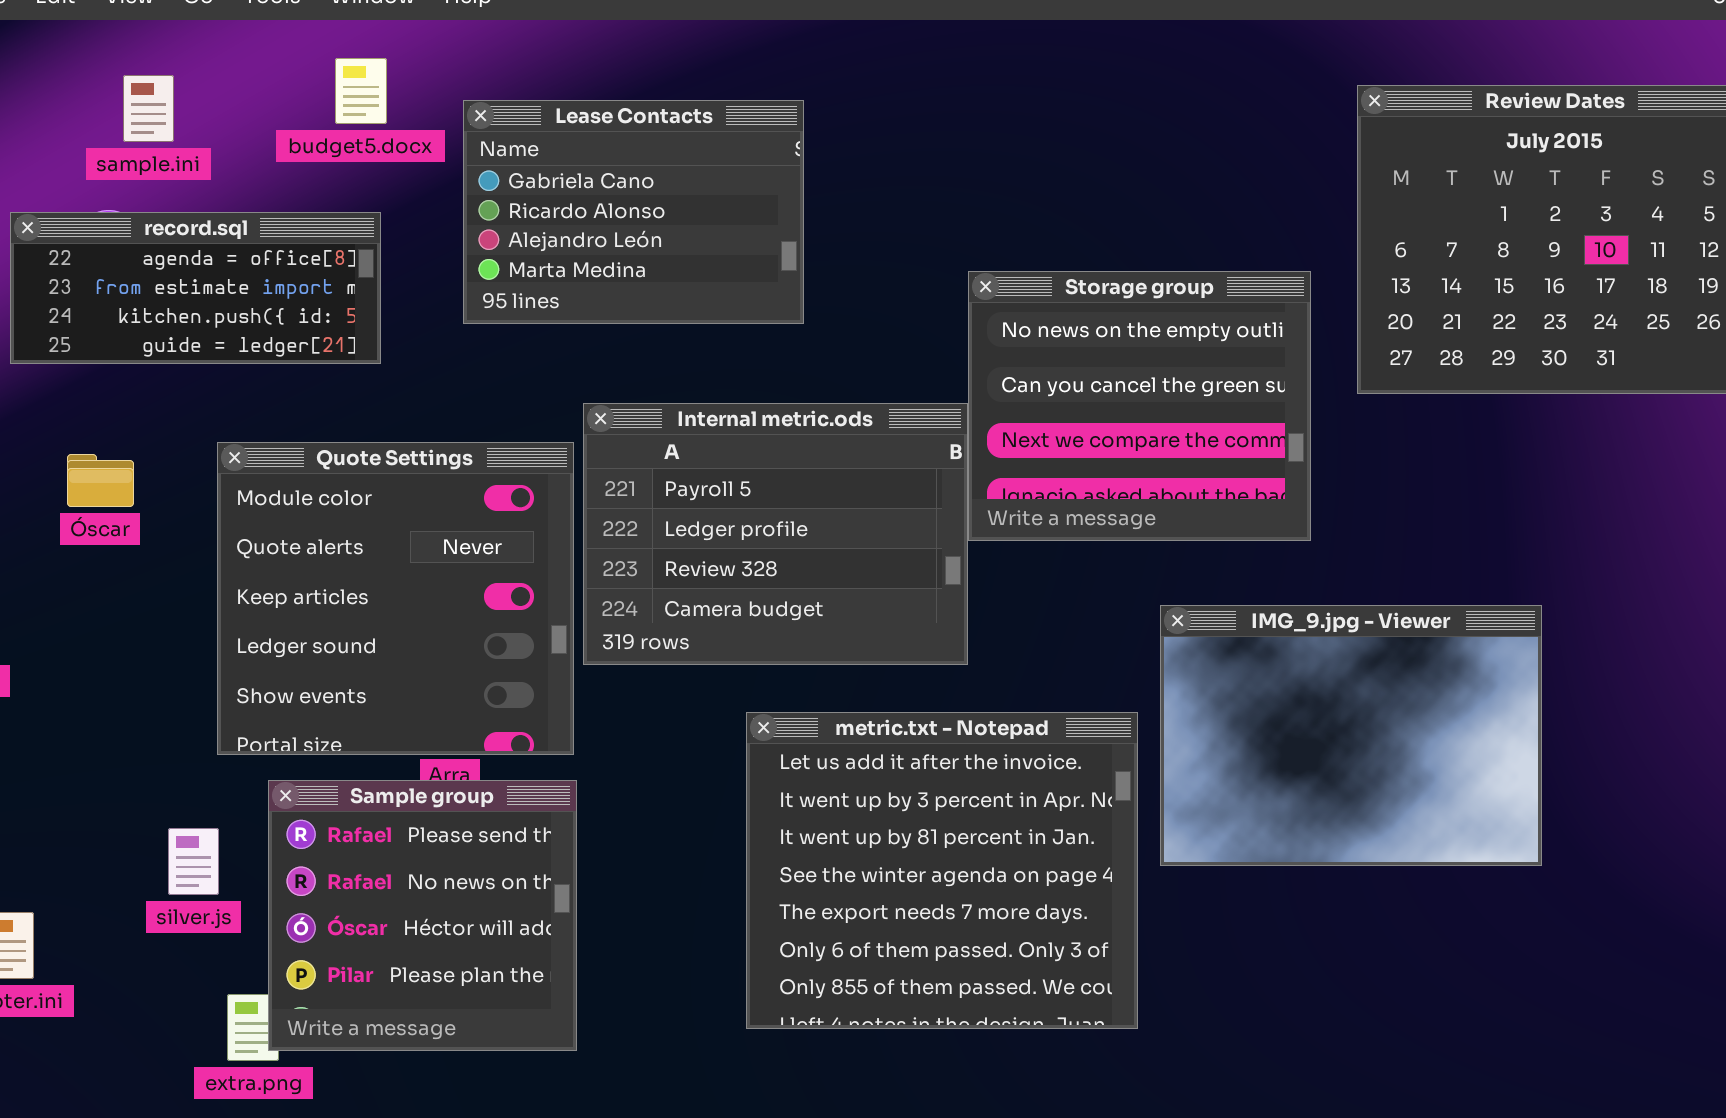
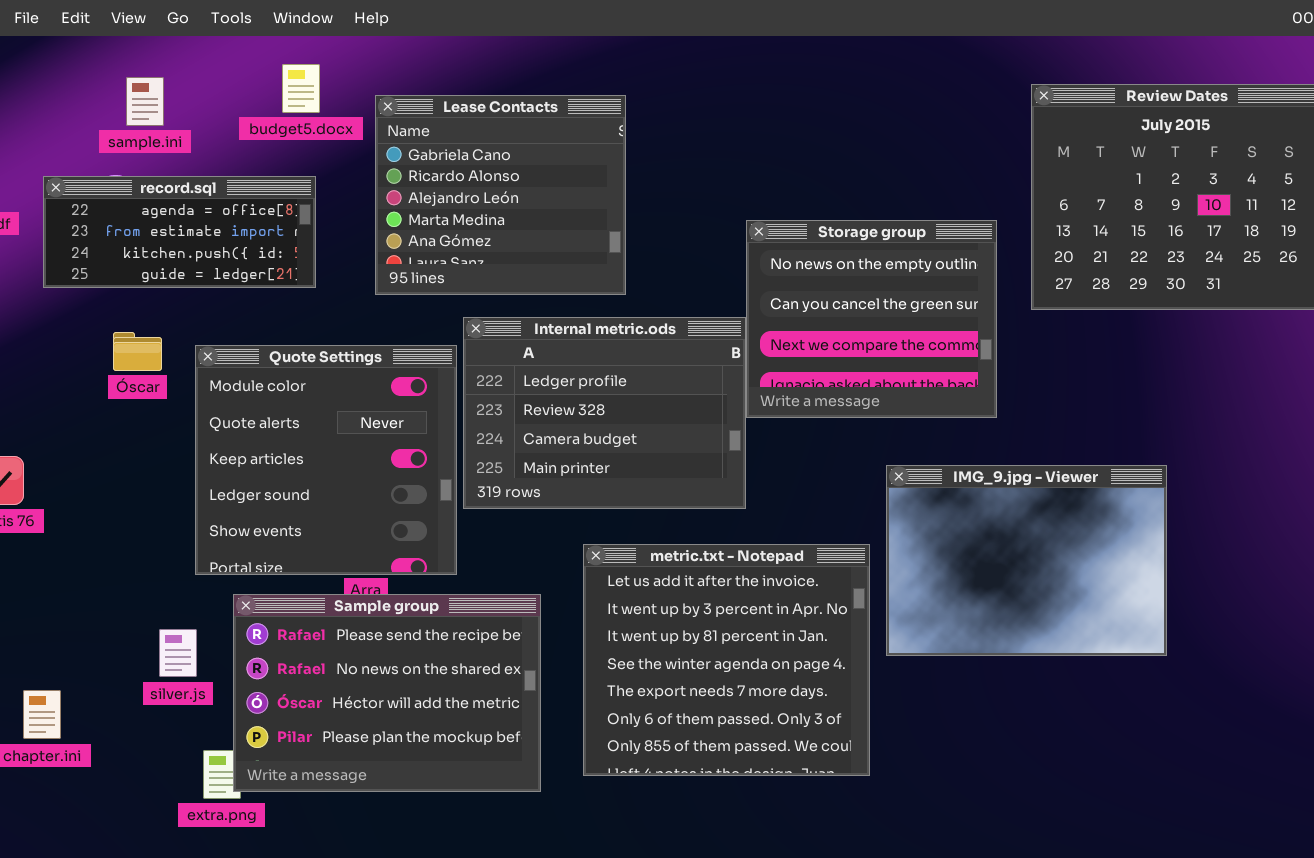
Lease Contacts: [463,100,804,324] -> [375,95,626,295], resized
Internal metric.ods: [583,403,968,665] -> [463,317,746,509], scrolled down 1 row
Óscar: [67,454,134,507] -> [113,332,162,371], moved
Sample group: [268,780,577,1051] -> [233,594,541,792], resized

